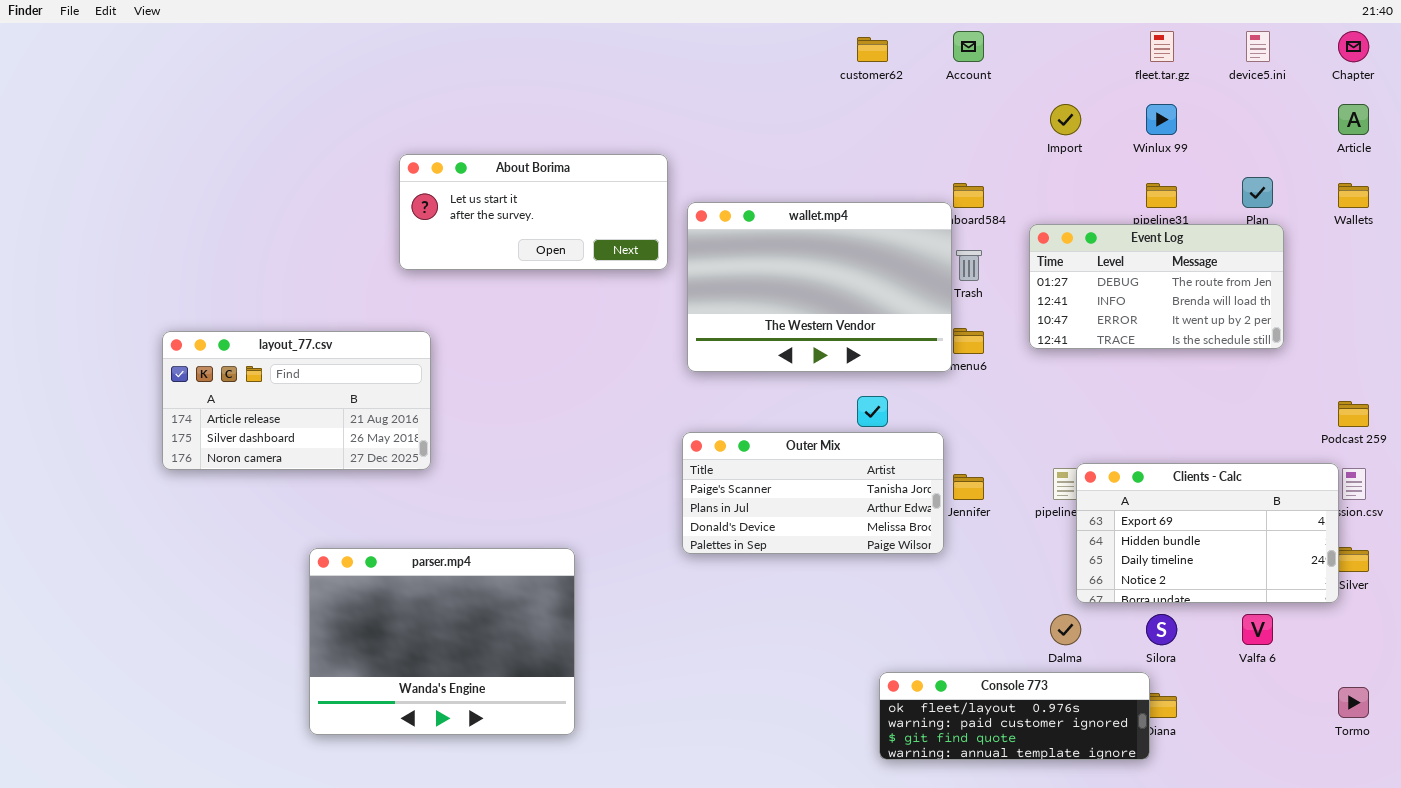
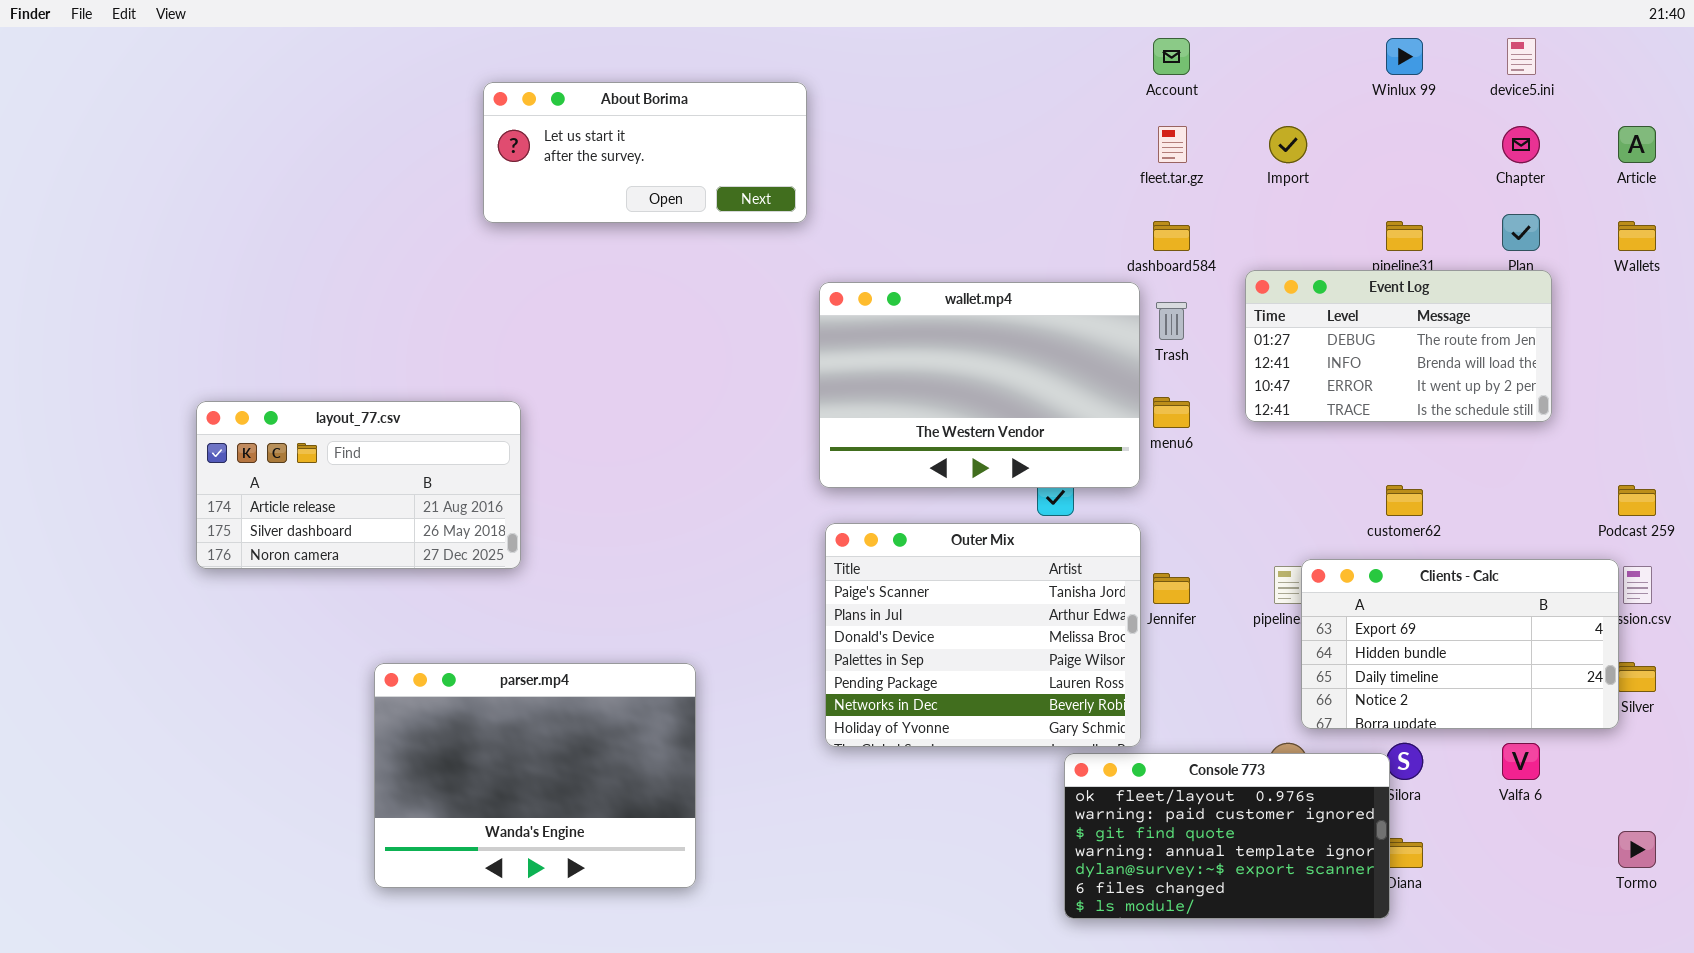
fleet.tar.gz: [1150,31,1174,62] -> [1158,126,1187,163], moved
Chapter: [1338,31,1369,62] -> [1502,126,1540,163], moved
customer62: [857,37,888,62] -> [1386,485,1423,516], moved
Winlux 99: [1146,104,1177,135] -> [1386,38,1423,75], moved
About Borima: [399,154,668,270] -> [483,82,807,223], moved
wallet.mp4: [687,202,952,372] -> [819,282,1140,488], moved
Outer Mix: [682,432,944,554] -> [825,523,1141,747], resized
Console 773: [879,672,1150,760] -> [1064,753,1390,919], resized

